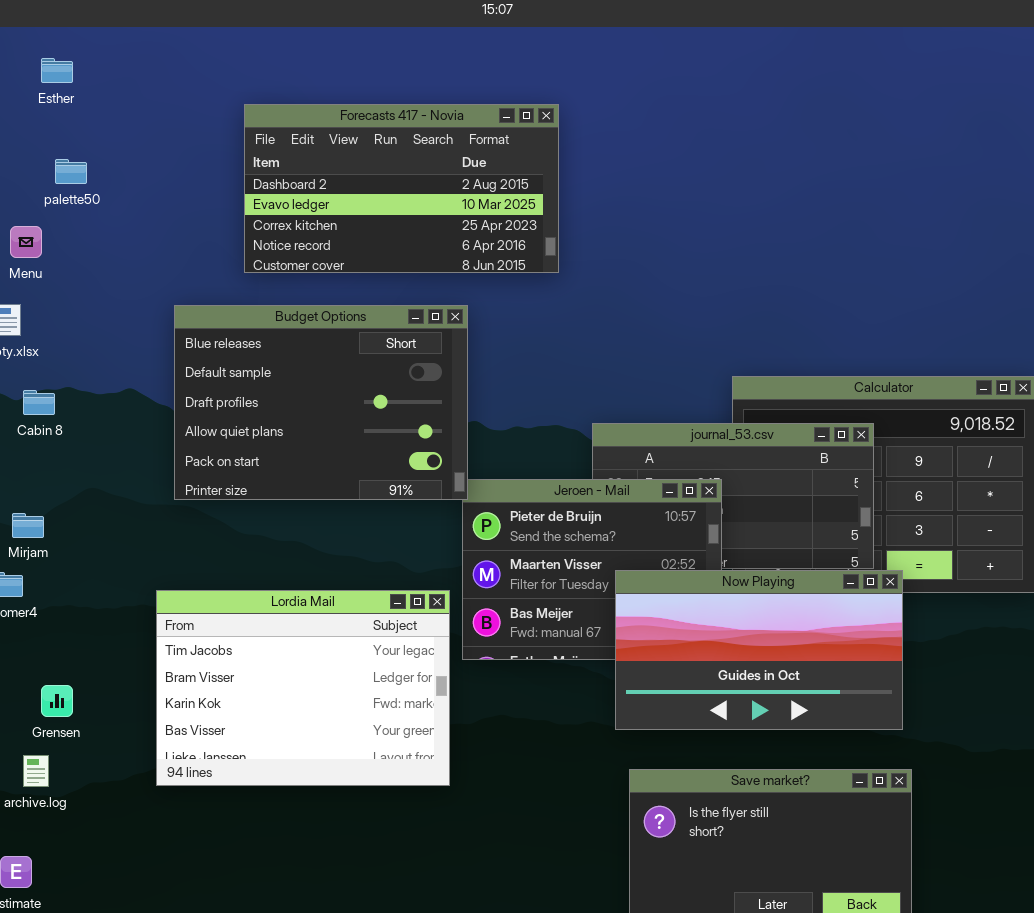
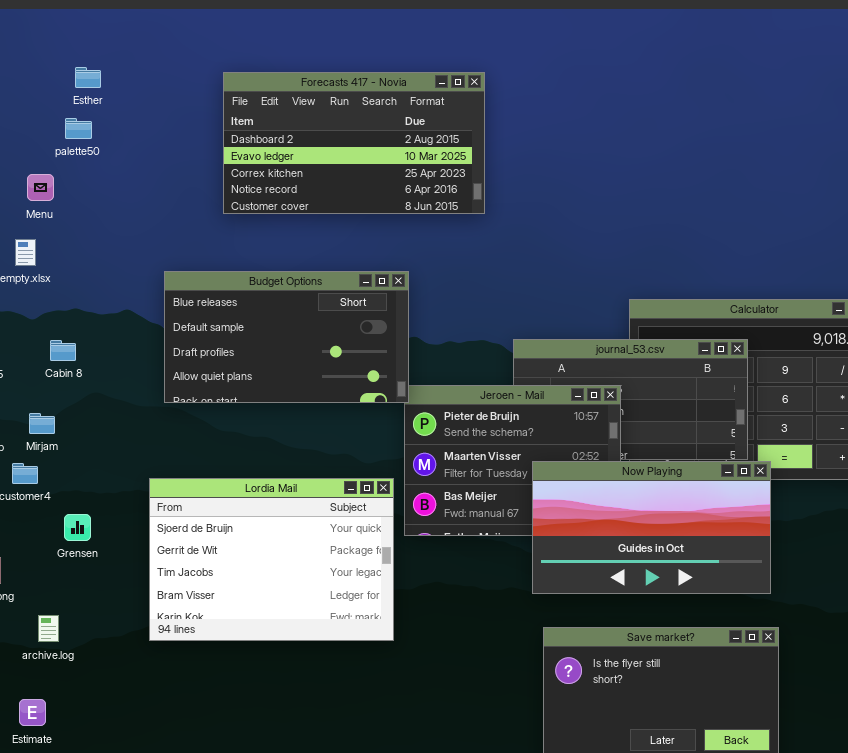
Esther: [41,58,73,83] -> [75,67,101,88], moved
Budget Options: [174,305,468,500] -> [164,271,409,403], resized
Cabin 8: [23,390,55,415] -> [50,340,76,361], moved
Lordia Mail: [156,590,450,786] -> [149,478,394,641], scrolled up 2 rows
Grensen: [41,685,73,717] -> [64,514,91,541], moved

